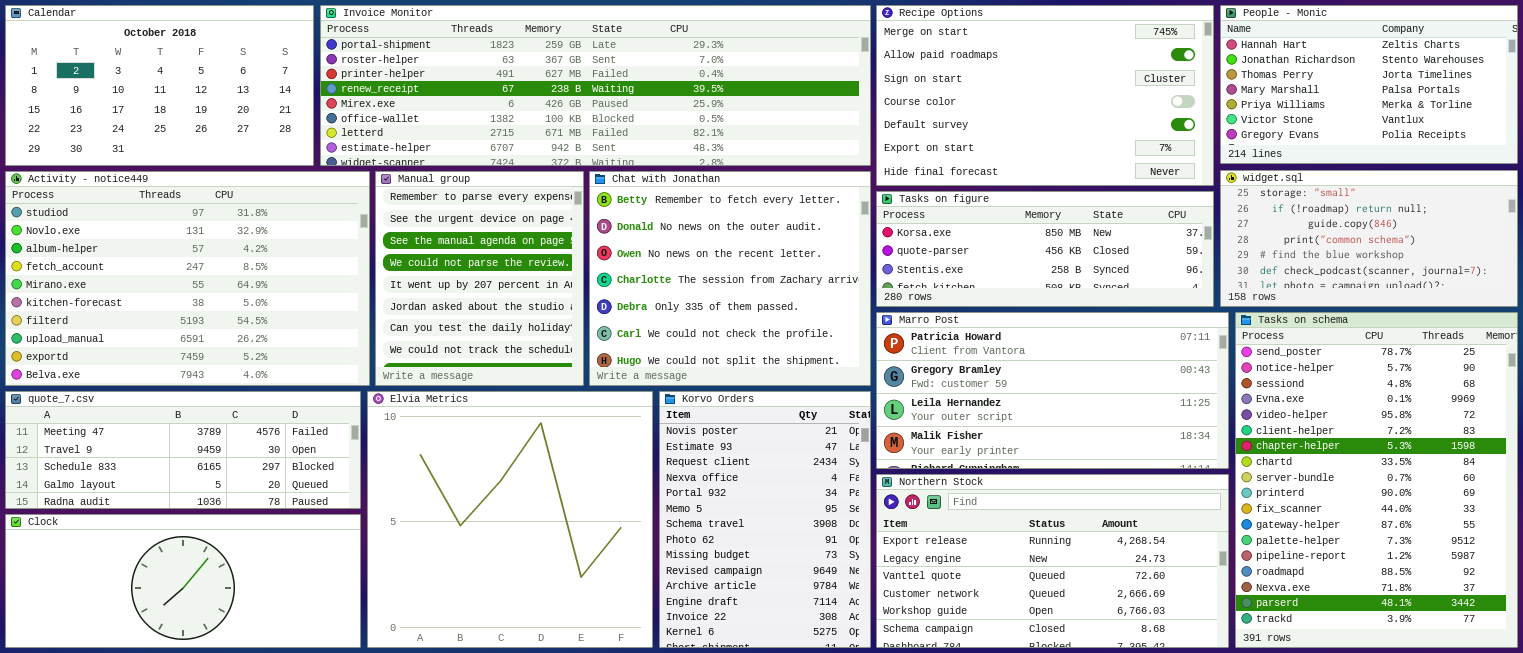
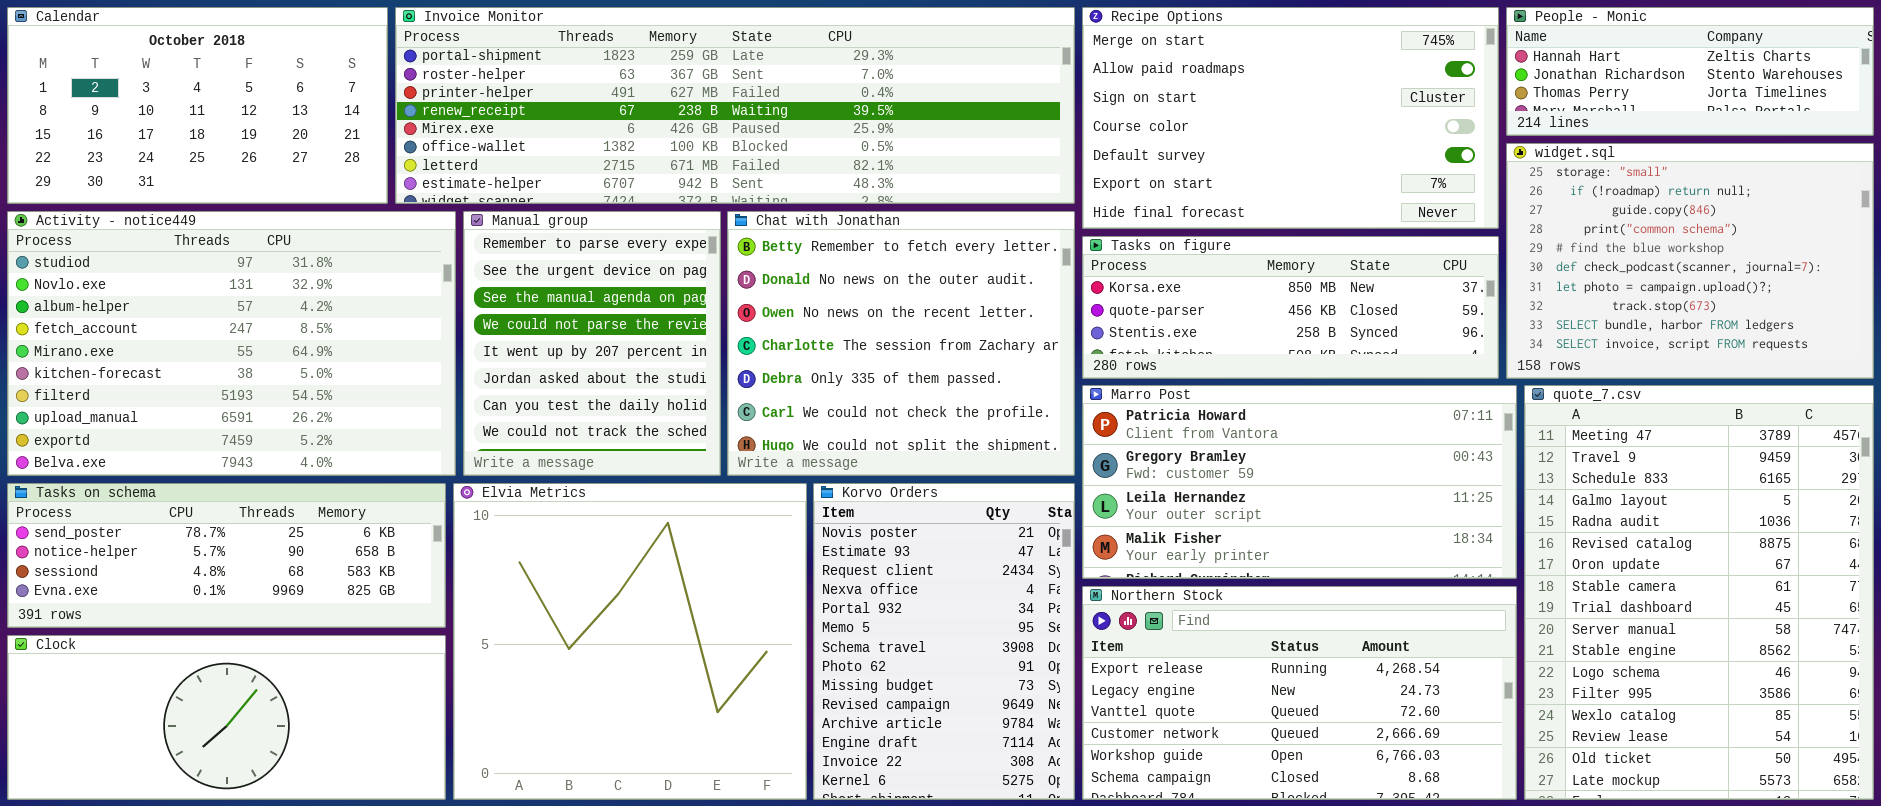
People - Monic: [1220,5,1518,164] -> [1506,7,1874,136], resized
widget.sql: [1220,170,1518,307] -> [1506,143,1874,379], resized
Tasks on schema: [1235,312,1518,648] -> [7,483,446,628], moved, resized
quote_7.csv: [5,391,361,509] -> [1524,385,1874,800], moved, resized

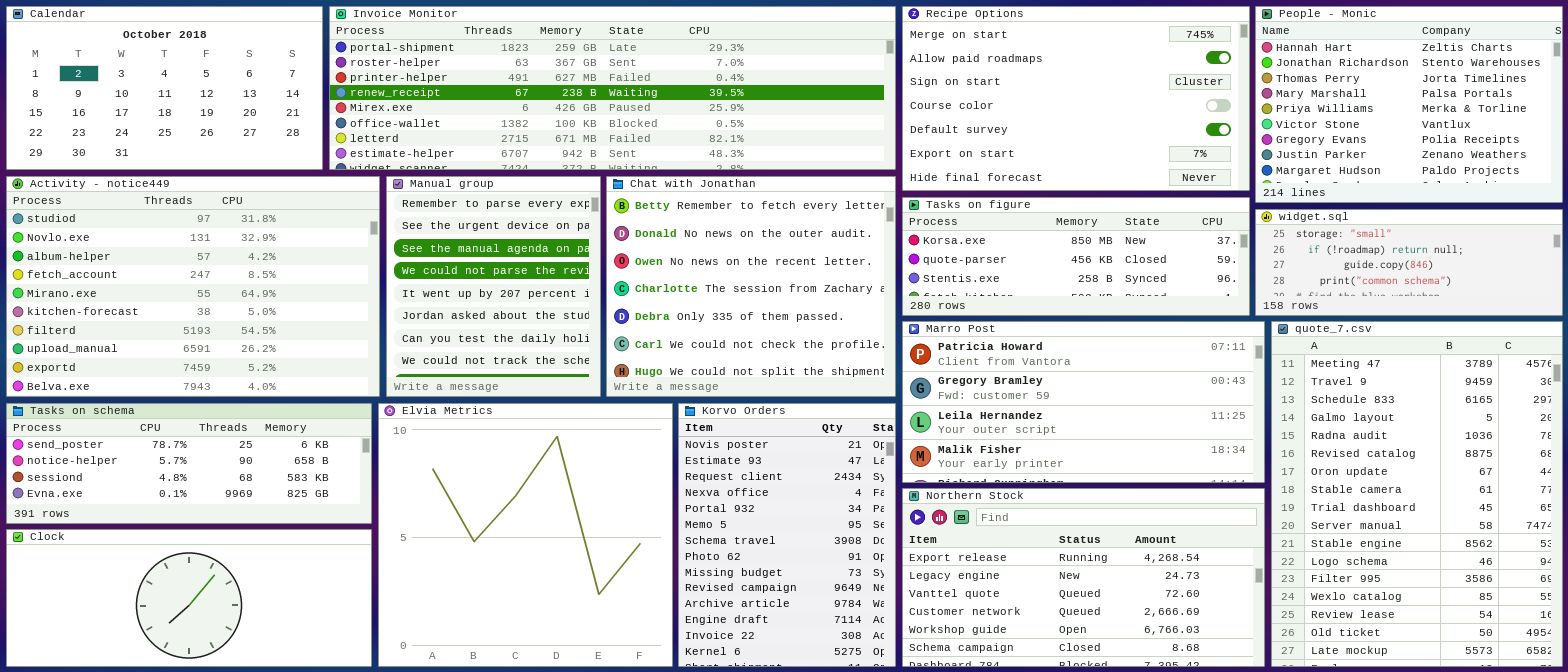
People - Monic: [1506,7,1874,136] -> [1255,6,1563,203], resized
widget.sql: [1506,143,1874,379] -> [1255,209,1563,316], resized

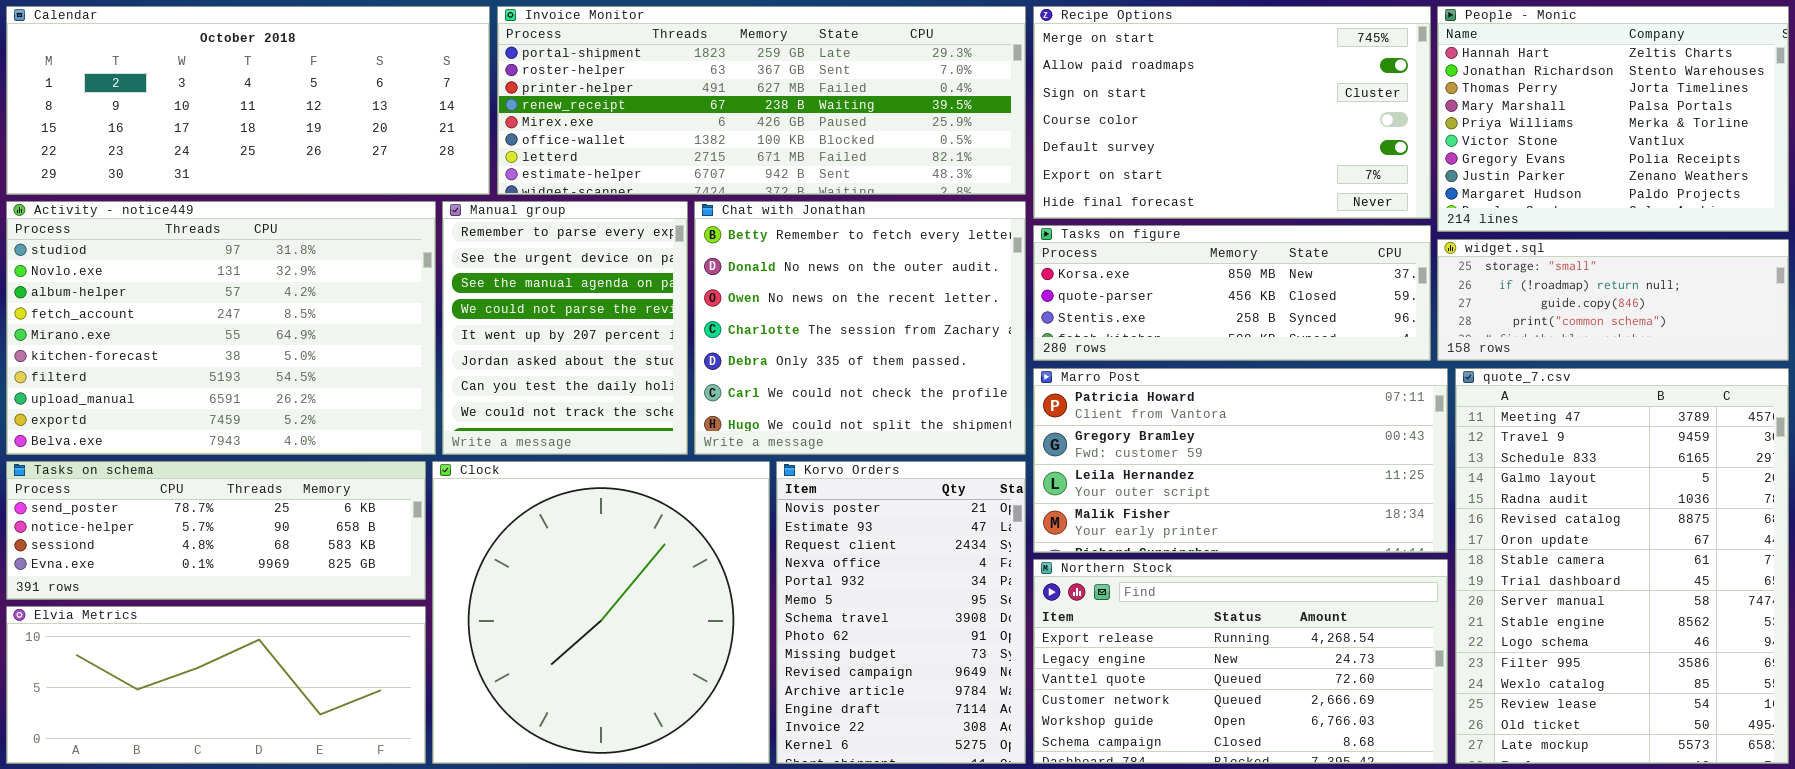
Calendar: [6,6,323,170] -> [6,6,490,195], resized
Invoice Monitor: [329,6,896,170] -> [497,6,1026,195], resized
Elvia Metrics: [378,403,673,667] -> [6,606,426,764], moved, resized
Clock: [6,529,372,667] -> [432,461,770,764], moved, resized

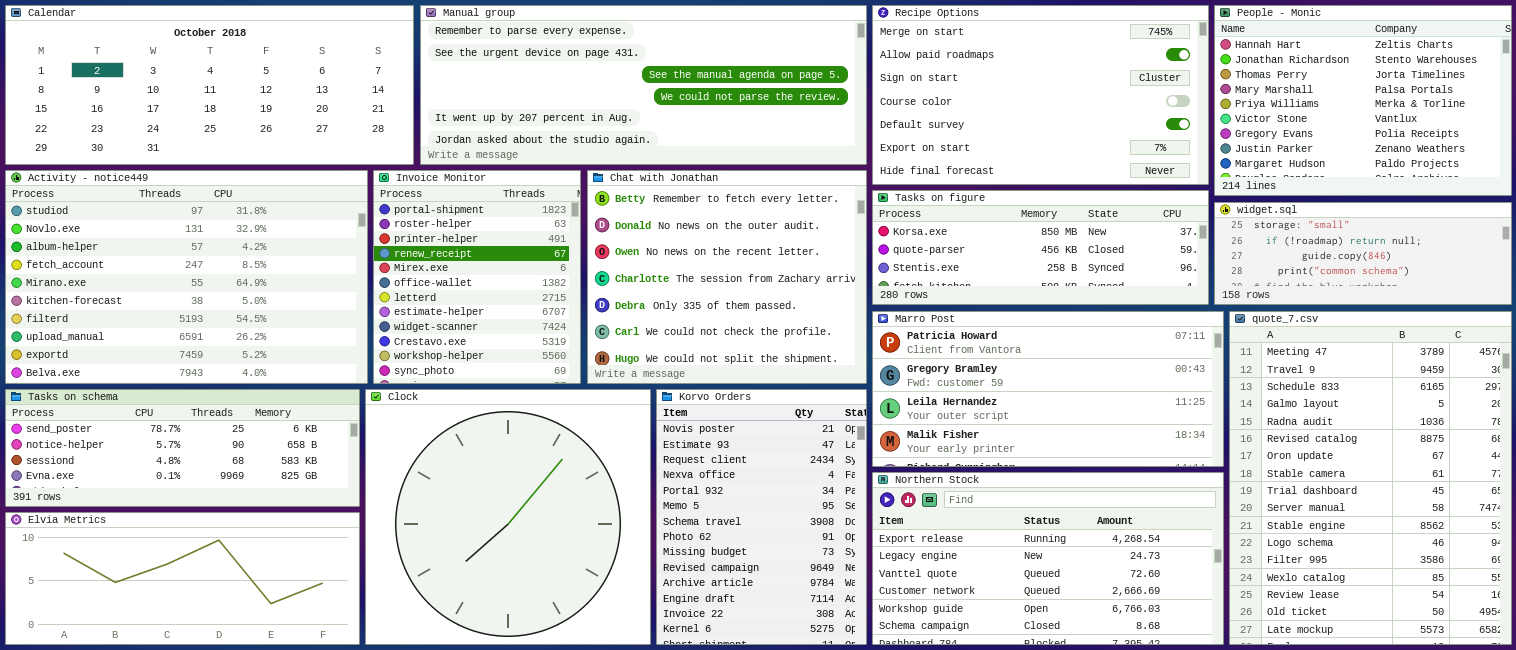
Invoice Monitor: [497,6,1026,195] -> [373,170,581,384], moved, resized
Manual group: [442,201,688,455] -> [420,5,867,165], moved, resized

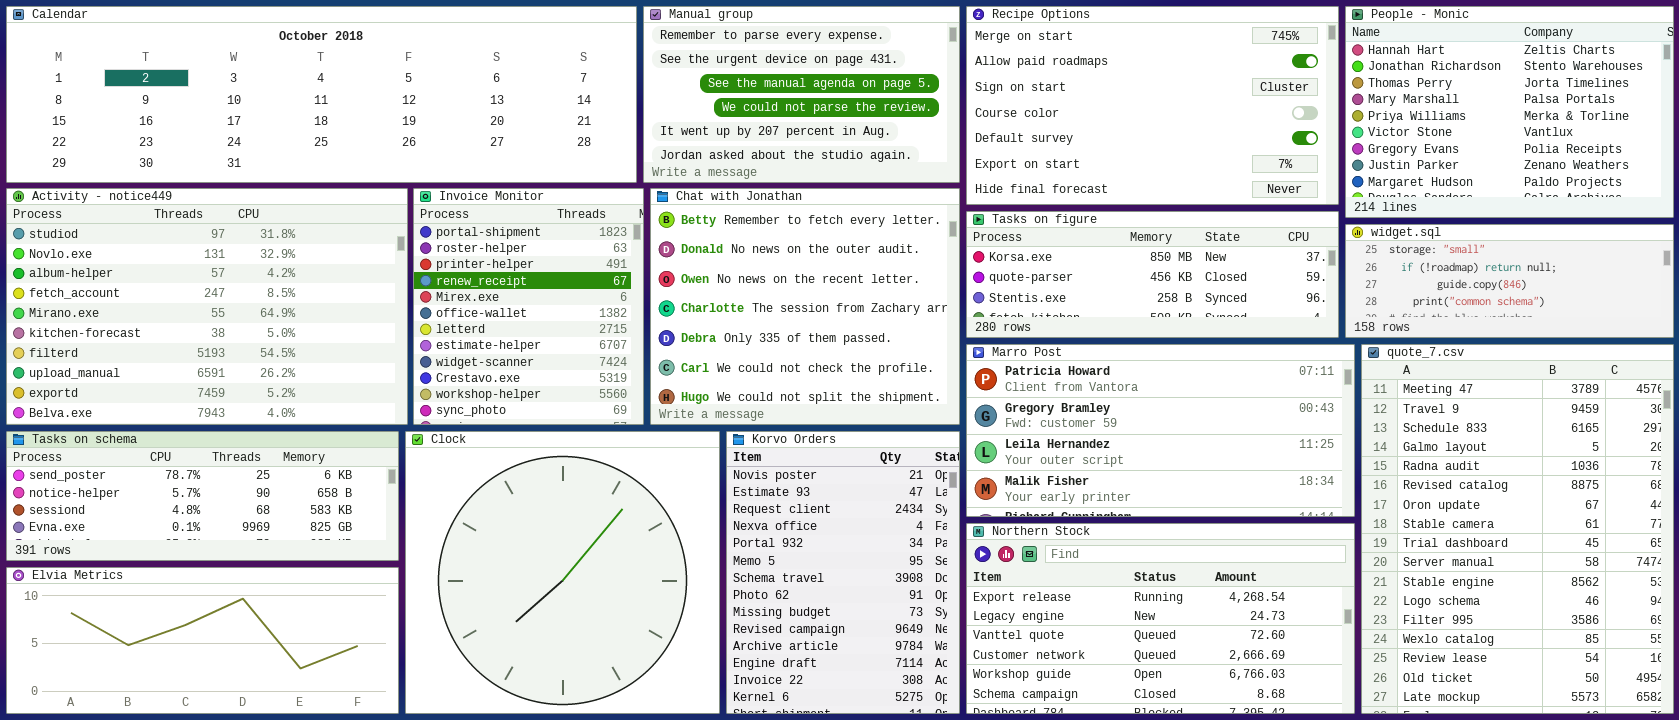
Calendar: [5,5,414,165] -> [6,6,637,183], resized
Manual group: [420,5,867,165] -> [643,6,960,183], resized

